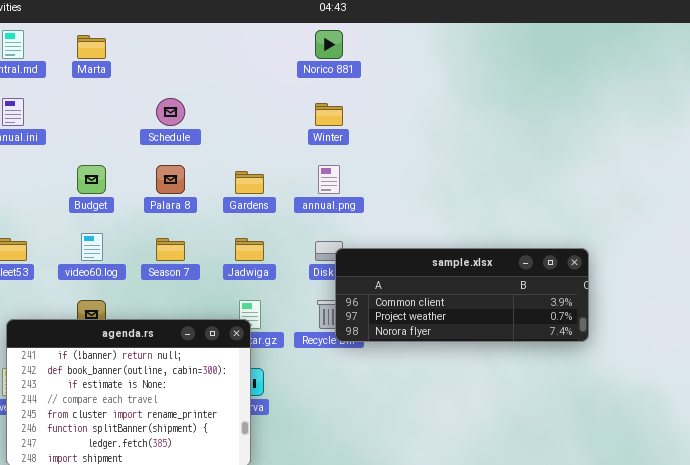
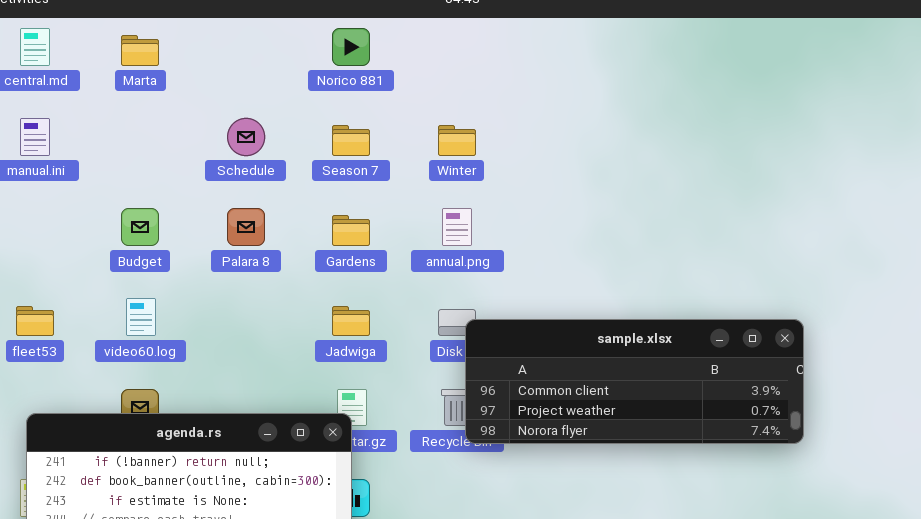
Norico 881: [315,30,343,59] -> [332,28,370,66], moved
Season 7: [156,238,185,261] -> [332,125,370,156], moved

